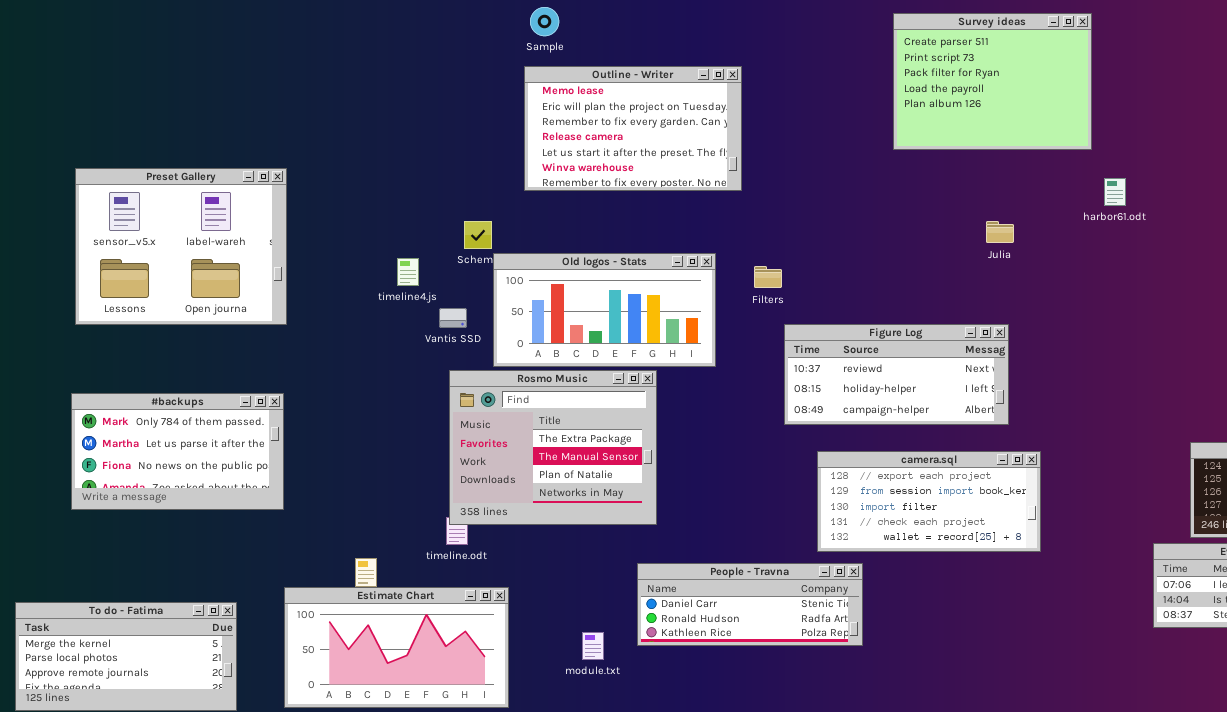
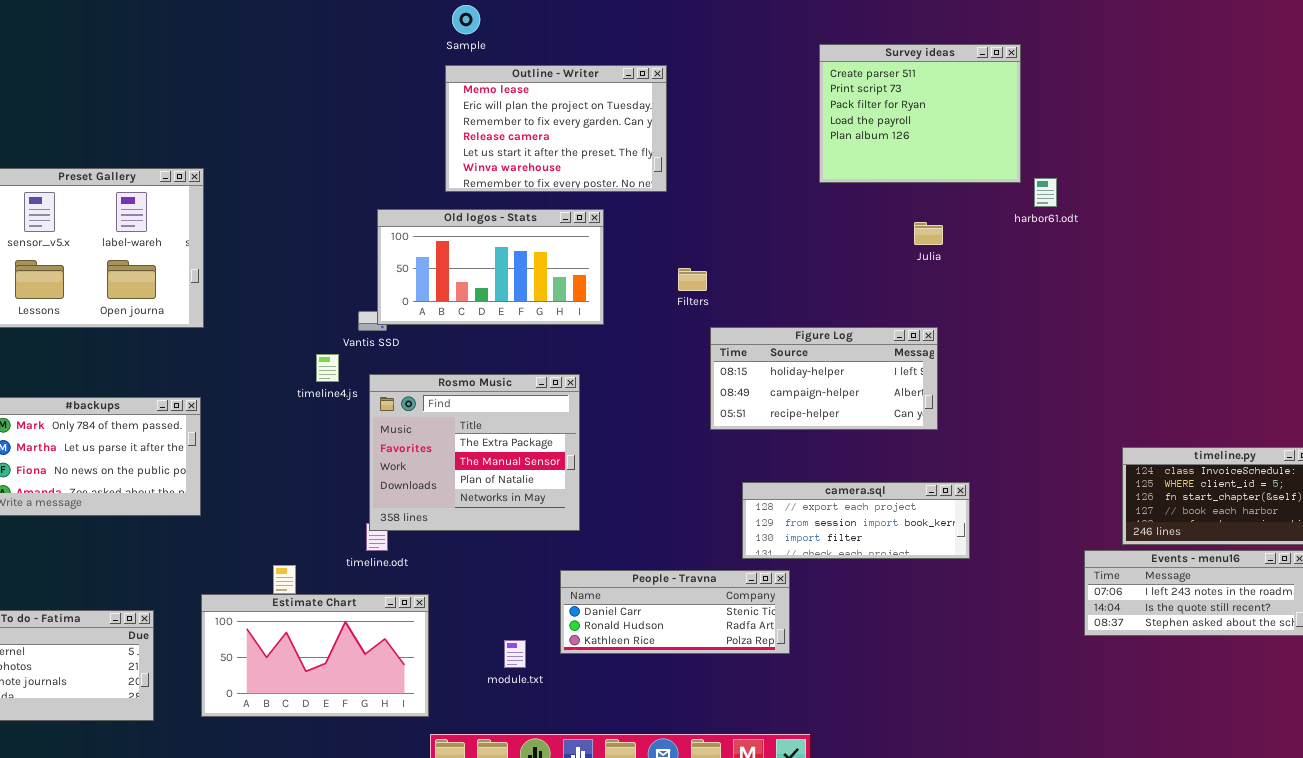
Survey ideas: [893,13,1092,150] -> [819,44,1021,183], moved
Old logos - Stats: [493,253,716,367] -> [377,209,604,325], moved
timeline4.js: [397,258,419,286] -> [316,354,339,382], moved
Figure Log: [784,324,1009,425] -> [710,327,938,430], scrolled down 1 row
camera.sql: [817,451,1041,552] -> [742,482,970,559], resized

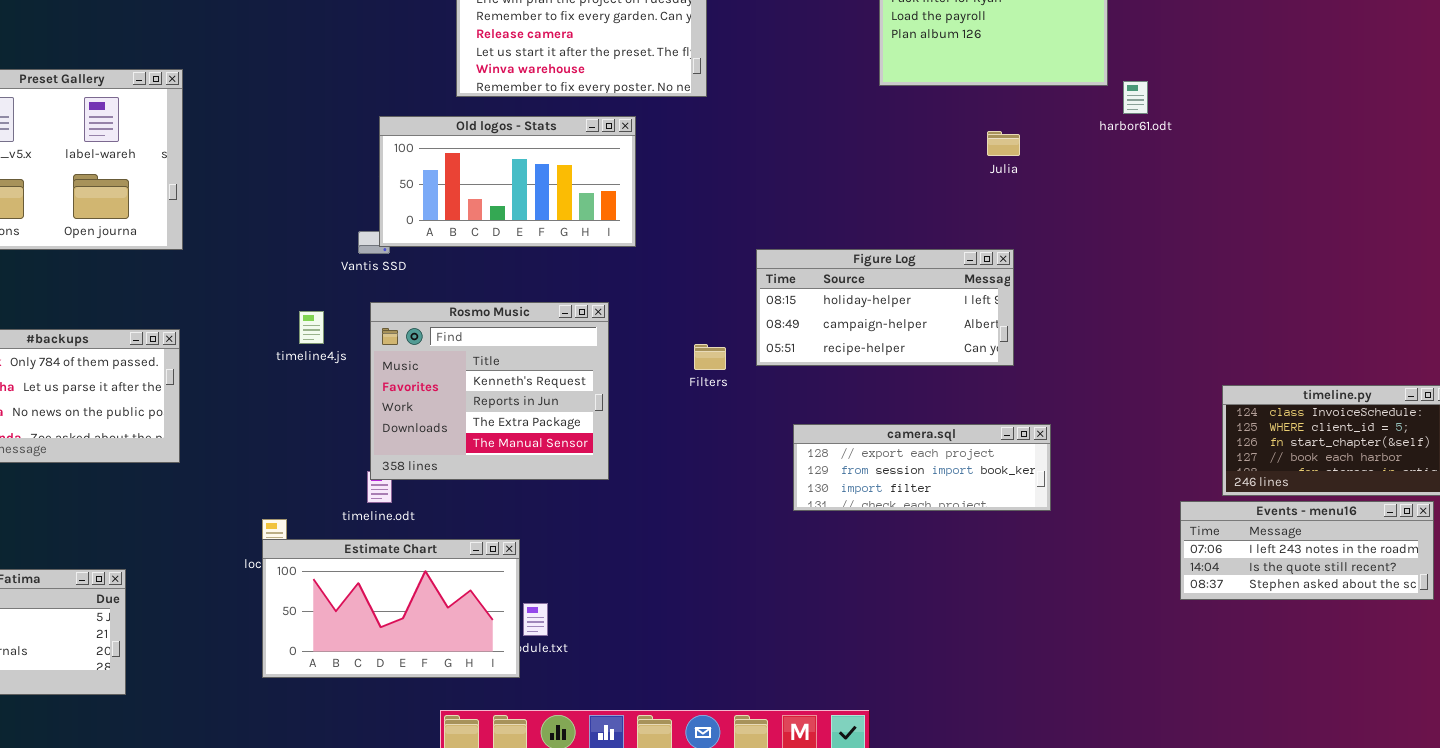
Filters: [678,268,707,291] -> [694,344,726,370], moved
timeline4.js: [316,354,339,382] -> [299,311,324,344], moved
Rosmo Music: [369,374,580,531] -> [370,302,609,480], scrolled up 2 rows
People - Travna: [560,570,790,654] -> none, closed
Estimate Chart: [201,594,429,717] -> [262,539,520,678], moved

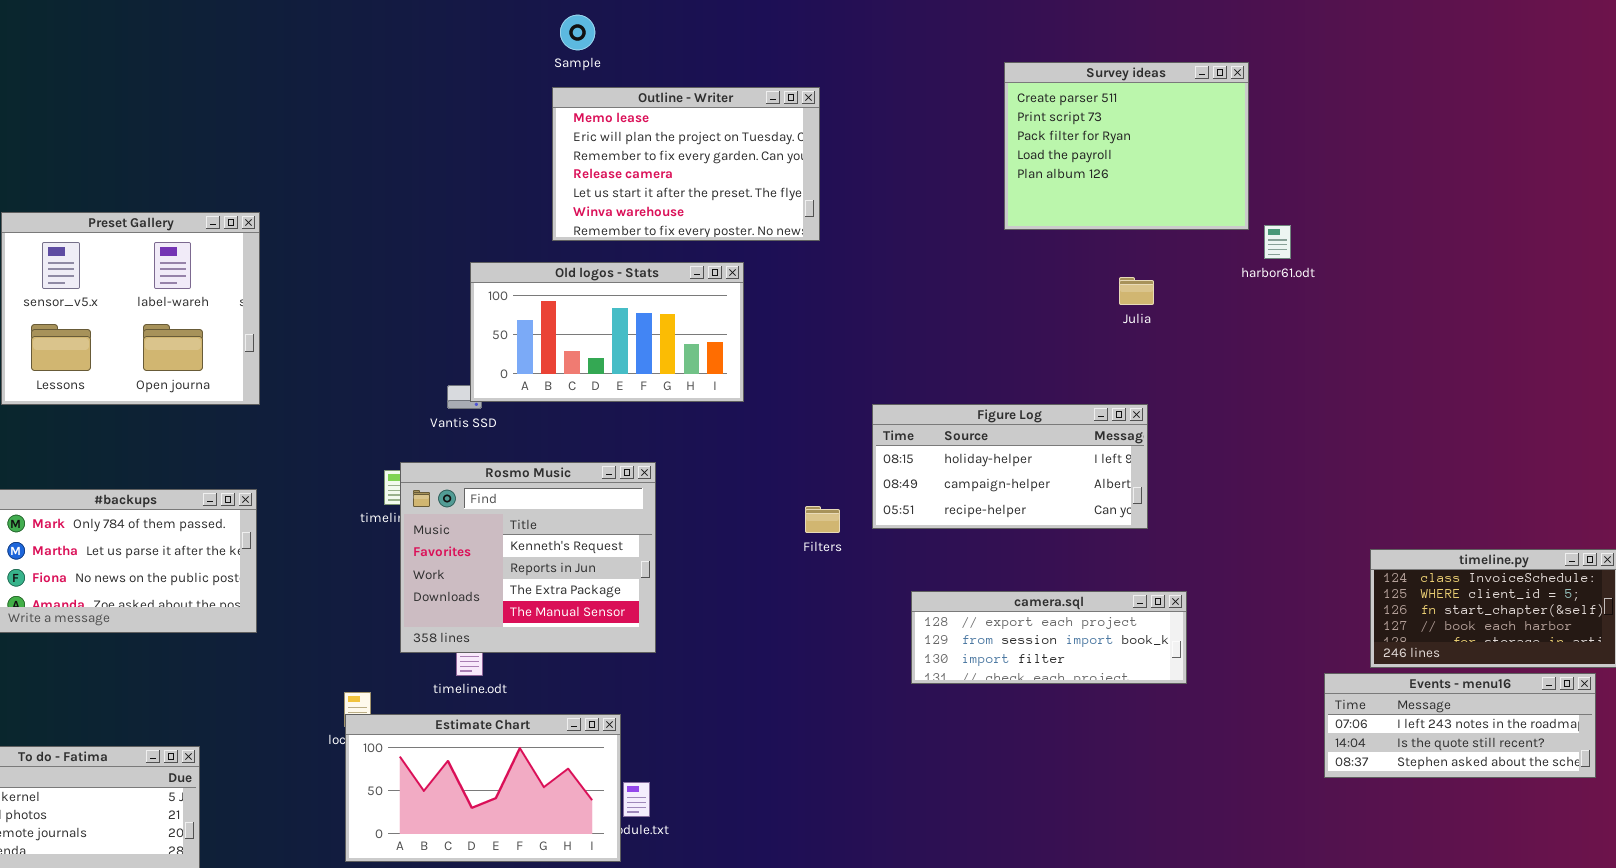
Rosmo Music: [370,302,609,480] -> [400,462,656,653], moved

